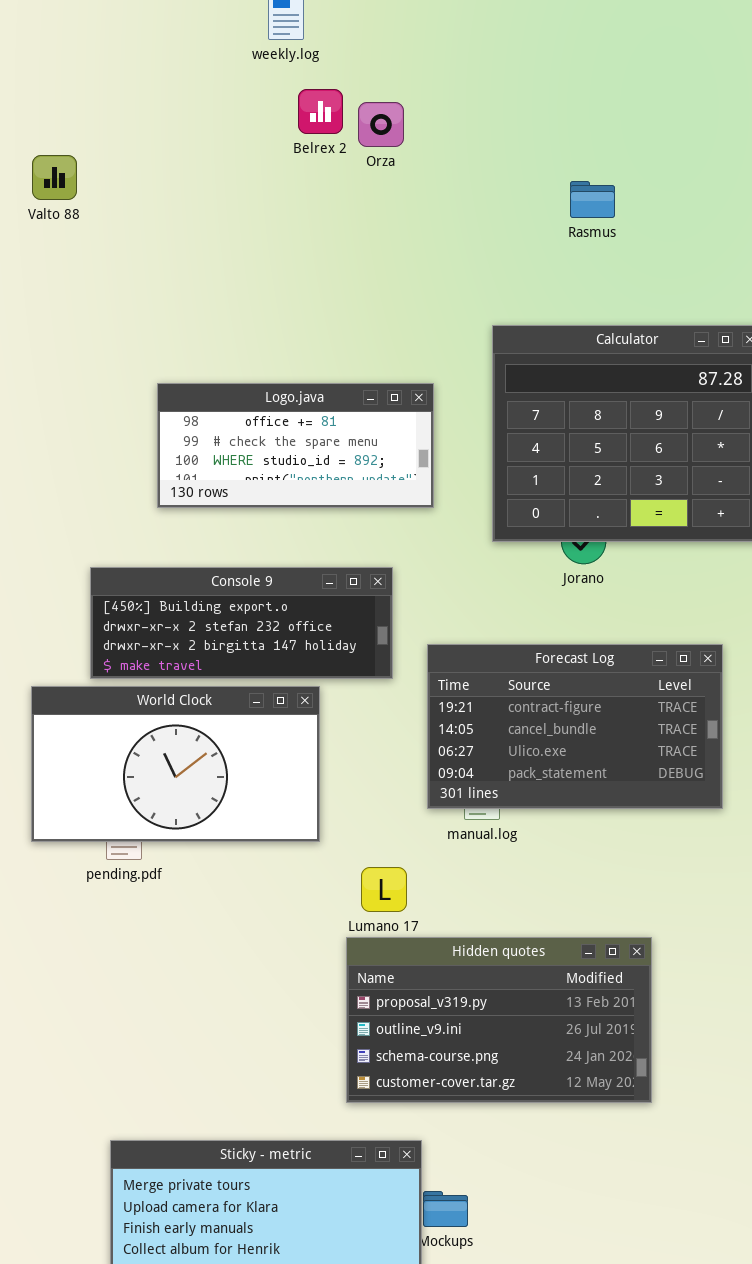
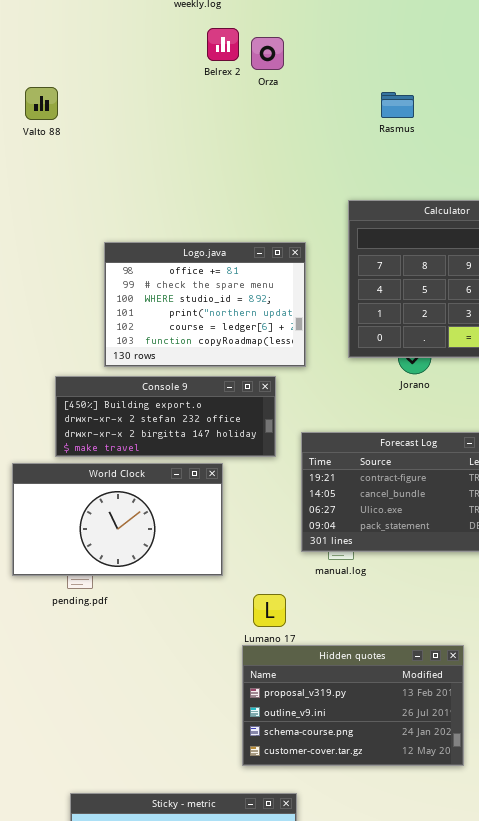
Valto 88: [32,155,77,200] -> [25,87,58,120], moved
Rasmus: [570,181,615,218] -> [381,92,414,118], moved
Logo.java: [157,383,434,508] -> [104,242,306,367], resized

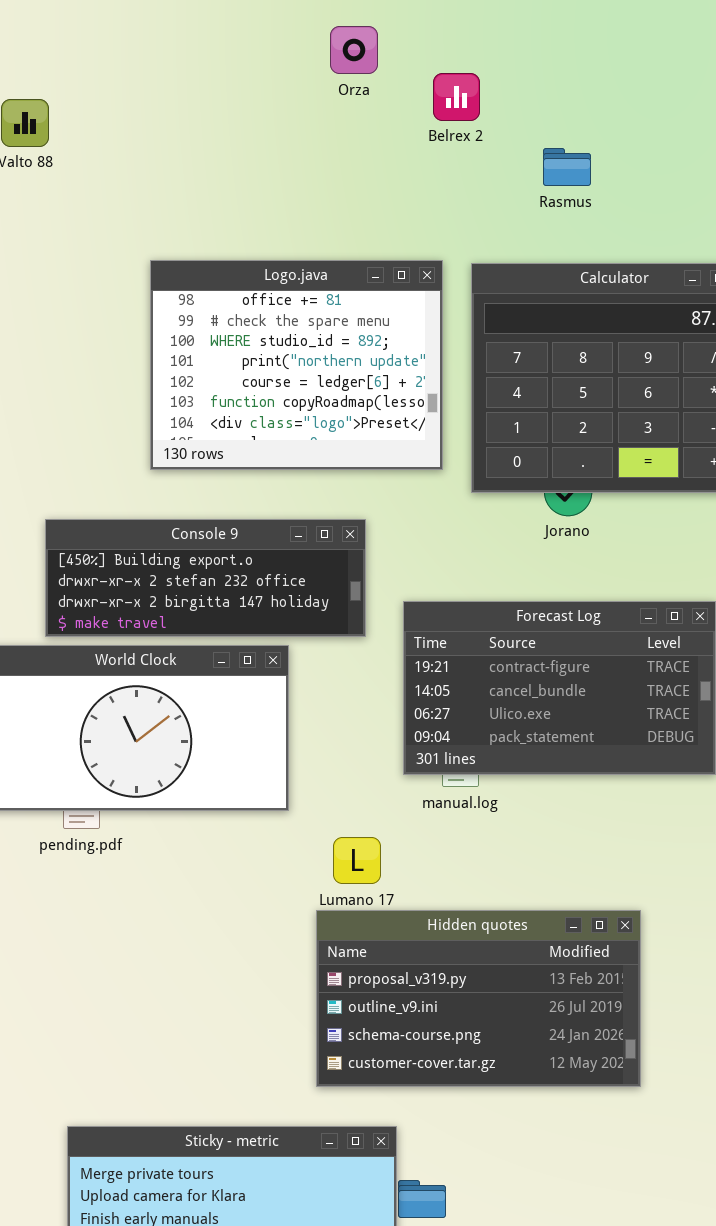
Belrex 2: [207,28,239,61] -> [433,73,480,121], moved
Rasmus: [381,92,414,118] -> [543,148,591,186], moved
Logo.java: [104,242,306,367] -> [150,260,443,470], moved, resized

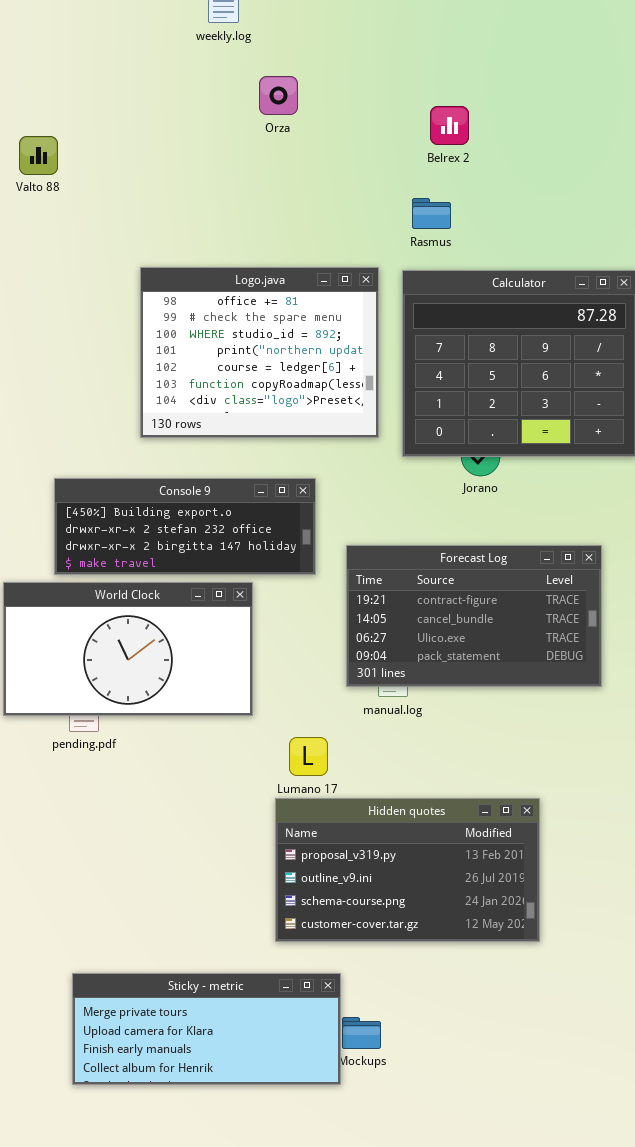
Orza: [330,26,378,74] -> [259,76,298,115], moved
Belrex 2: [433,73,480,121] -> [430,106,469,145], moved
Rasmus: [543,148,591,186] -> [412,198,451,229], moved

